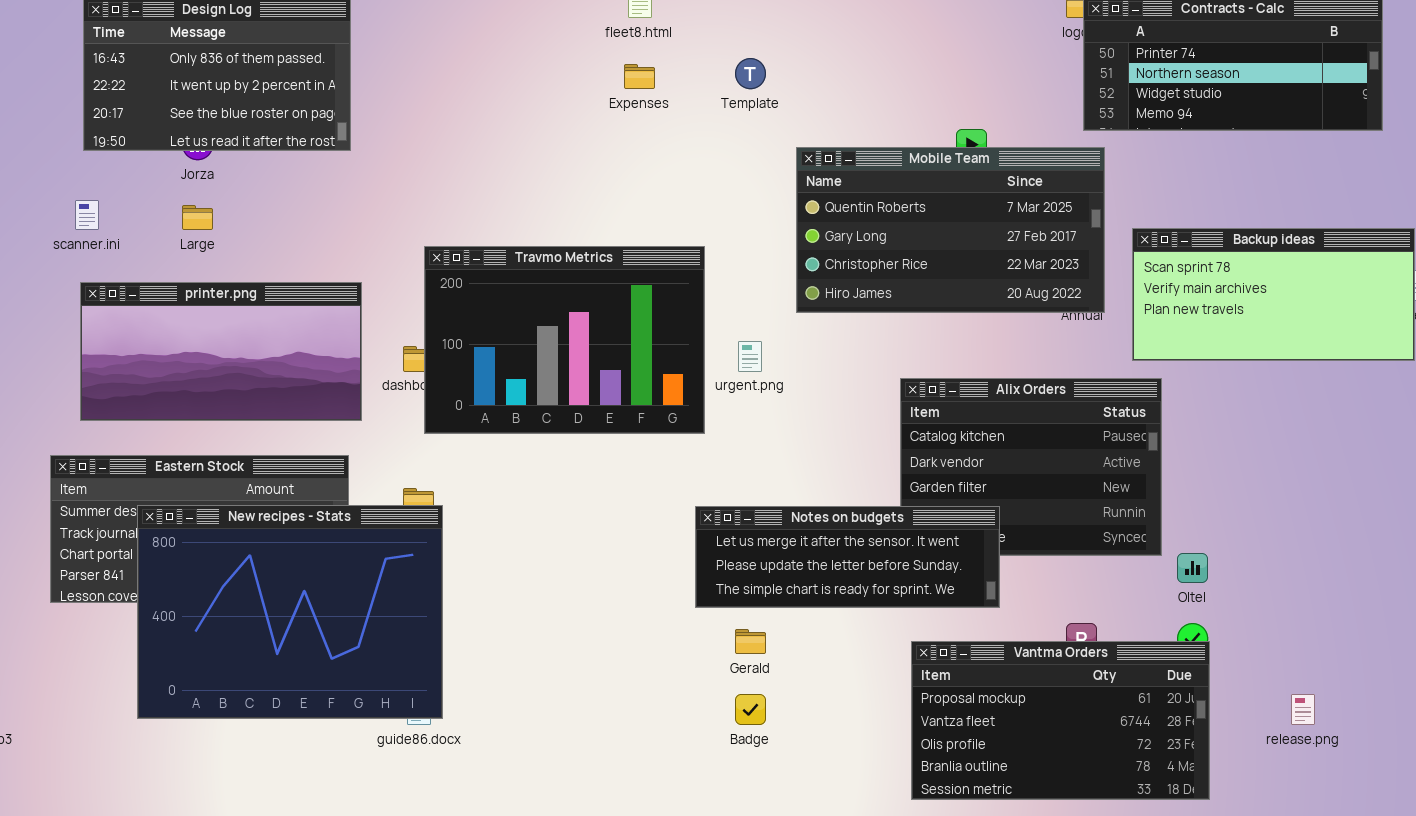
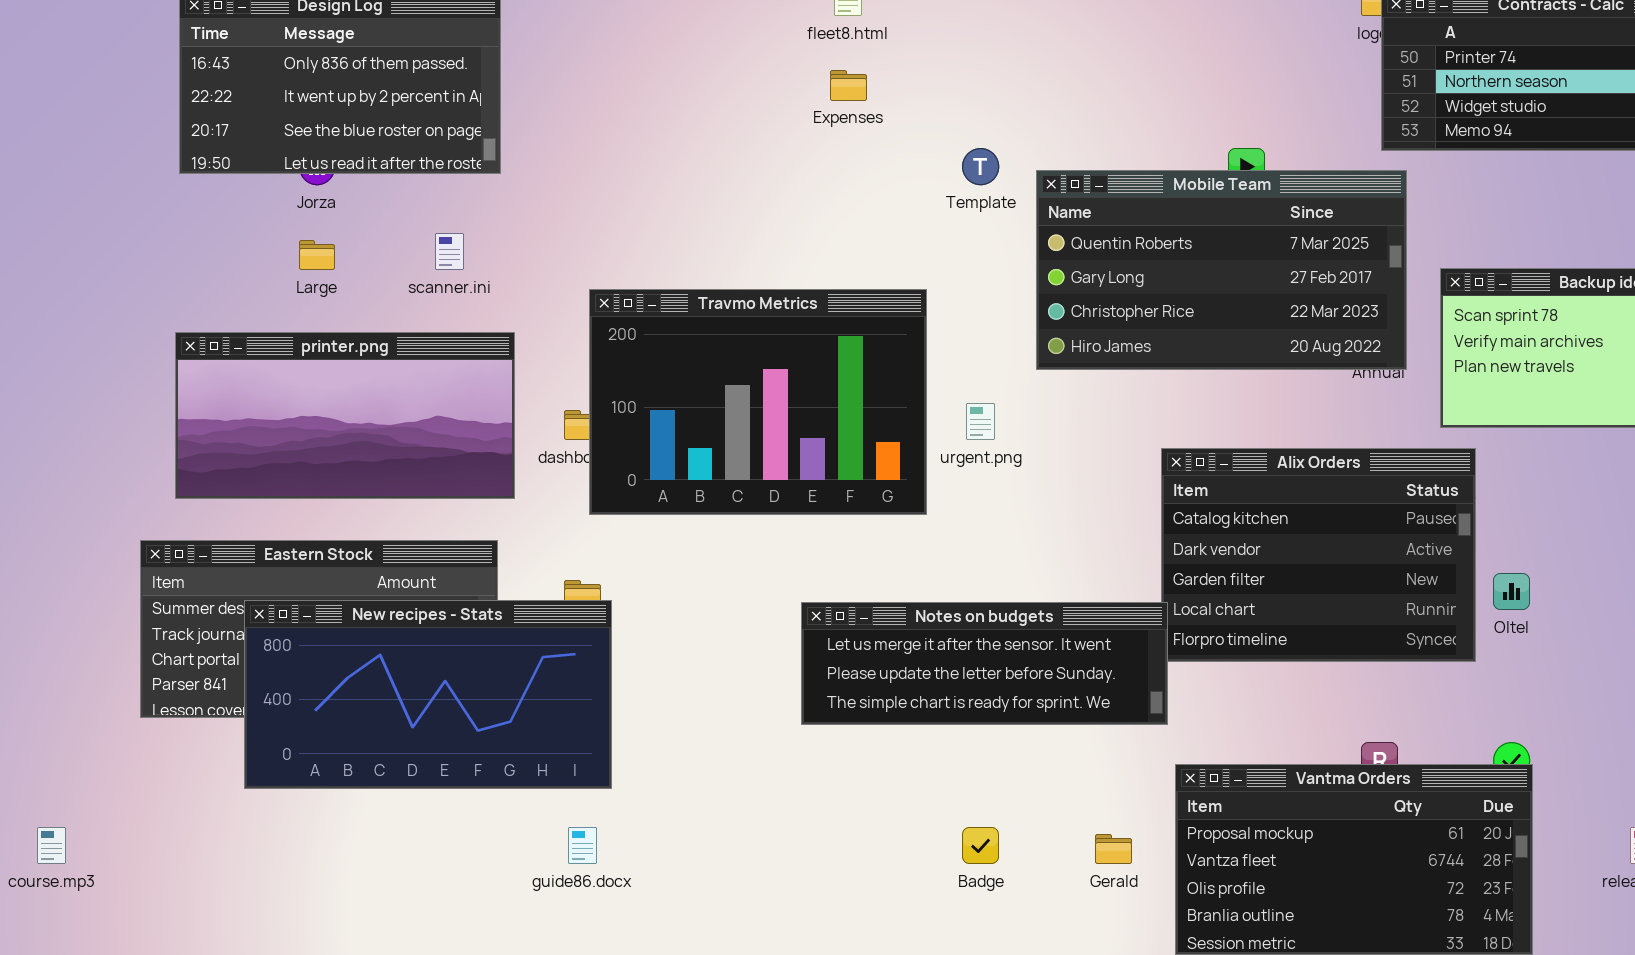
Template: [735,58,766,89] -> [962,148,999,185], moved
scanner.ini: [75,200,99,230] -> [435,233,464,270], moved
New recipes - Stats: [137,505,443,719] -> [244,600,612,789], resized
Notes on budgets: [695,506,1000,608] -> [801,602,1168,725], moved
Oltel: [1177,553,1208,583] -> [1493,573,1530,610], moved
Gerald: [735,629,766,654] -> [1095,834,1132,864], moved

